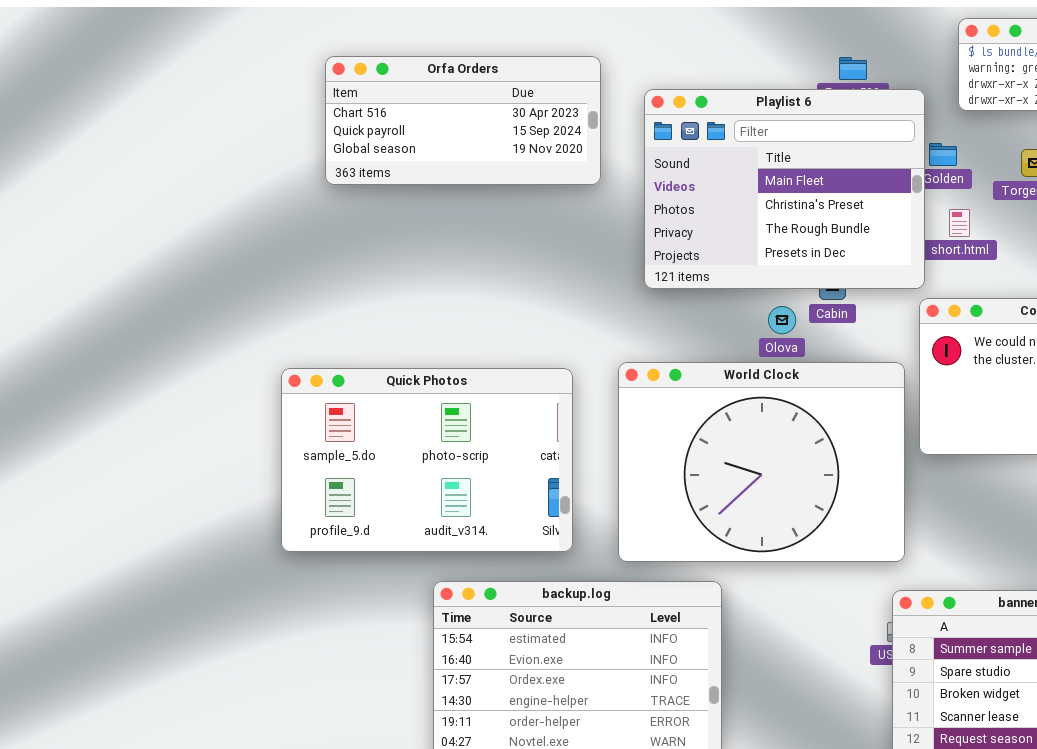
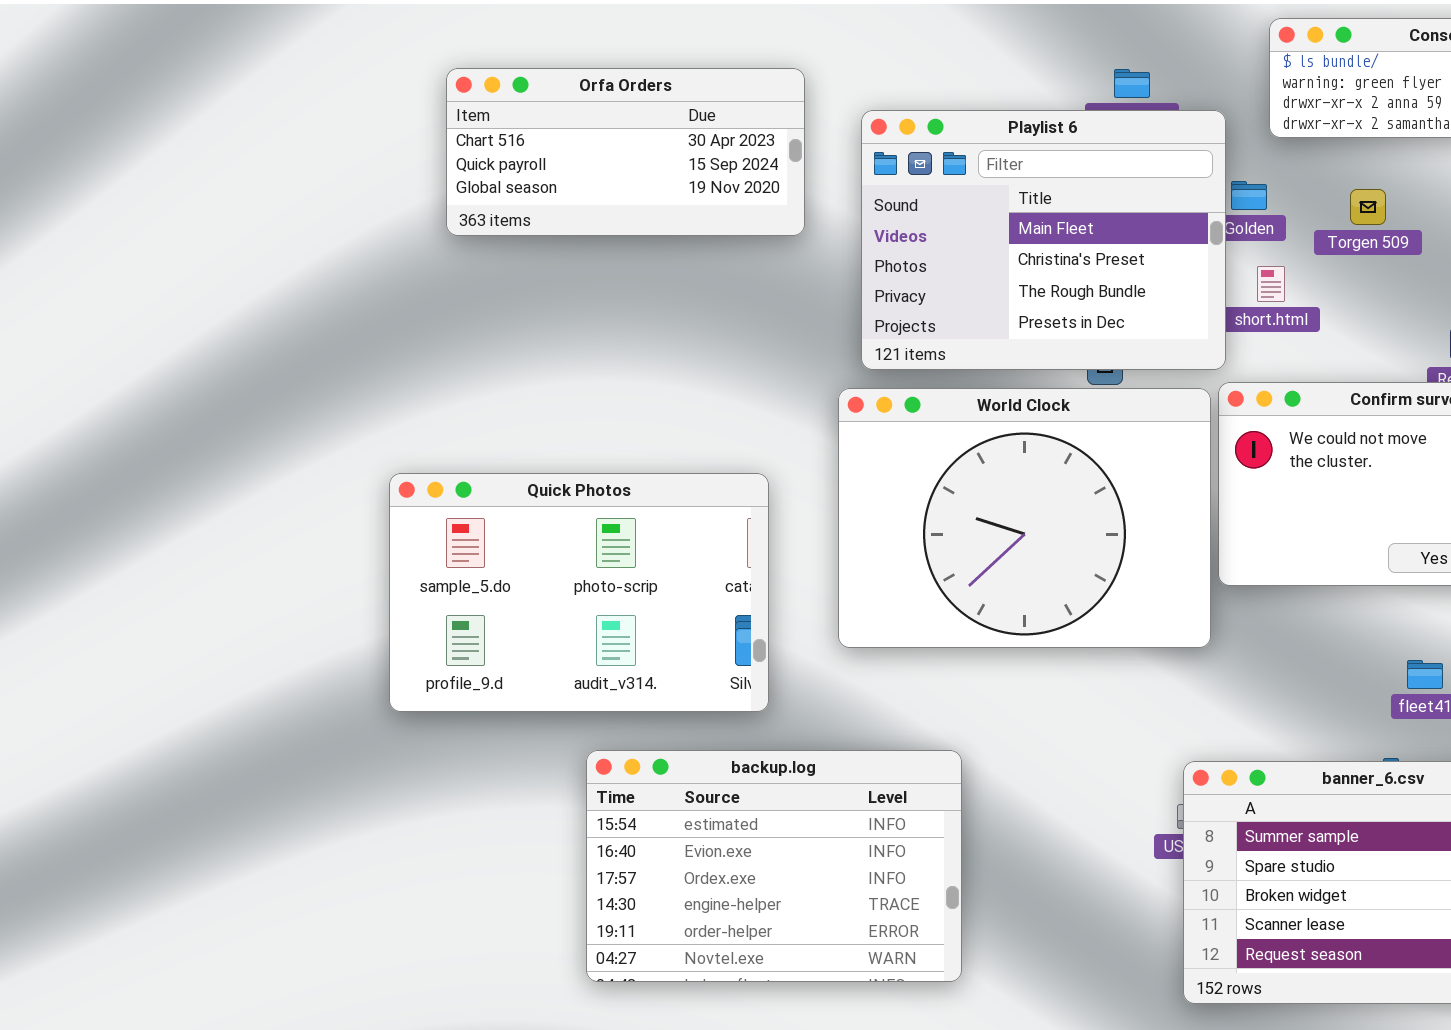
World Clock: [618,362,905,562] -> [838,388,1211,648], moved

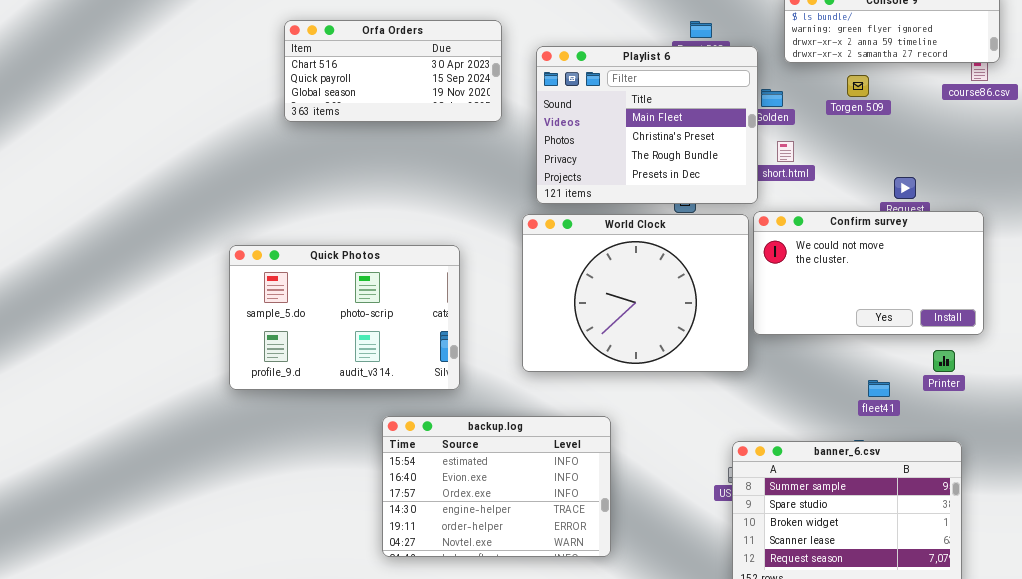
Torgen 509: [1350,189,1386,225] -> [847,75,869,97], moved
Quick Photos: [389,473,769,712] -> [229,245,460,390], moved
backup.log: [586,750,962,982] -> [382,416,611,557], moved

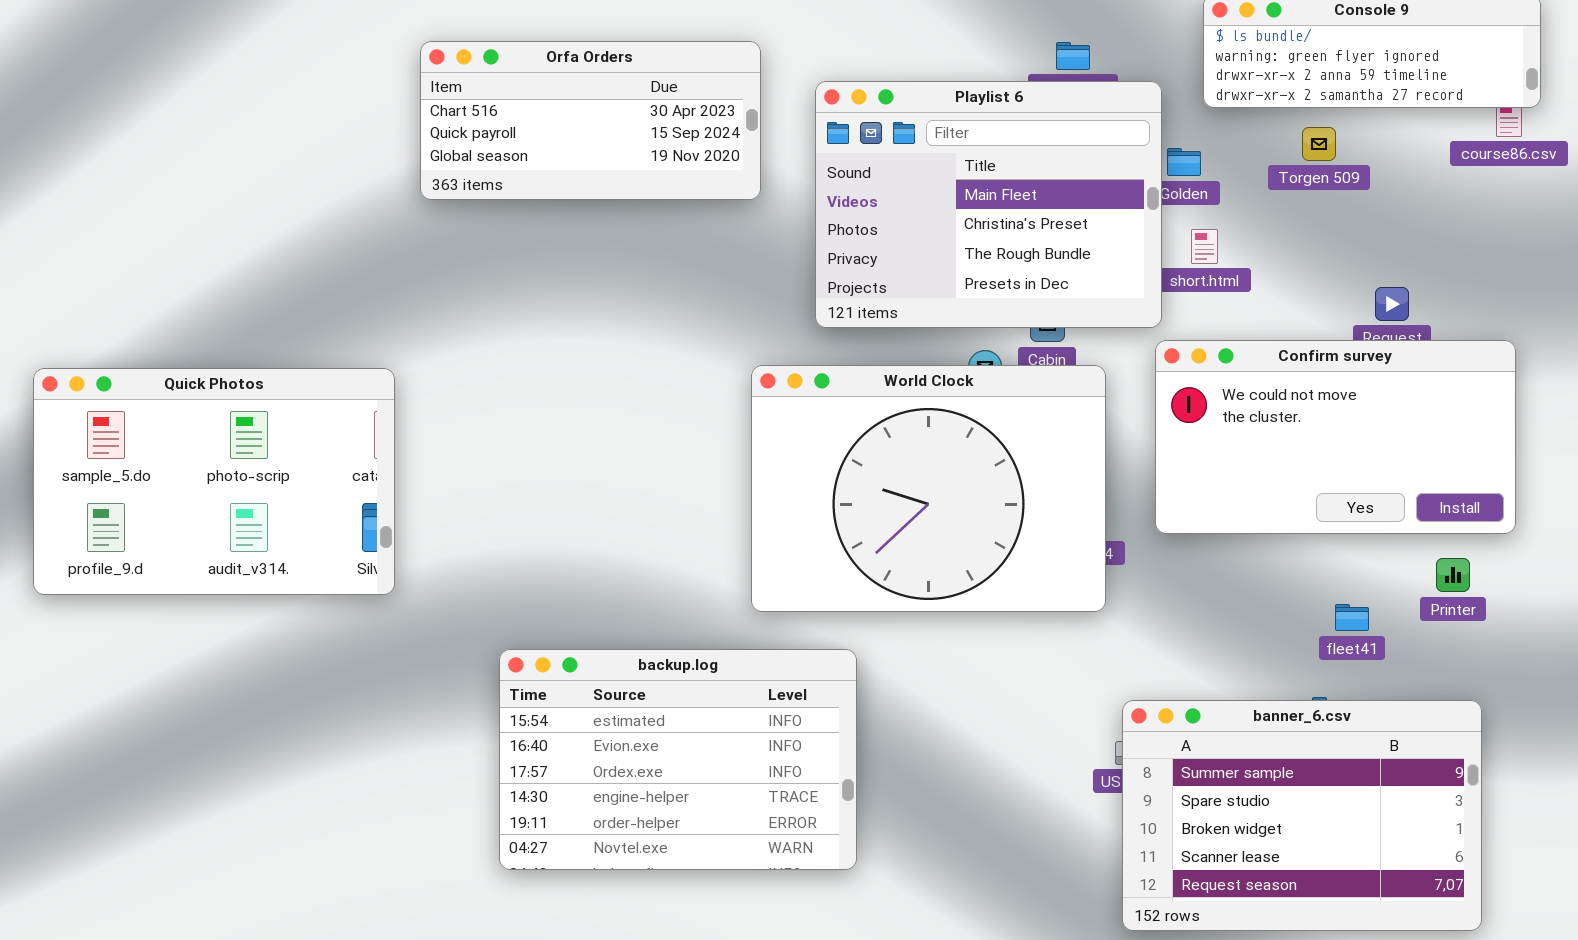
World Clock: [522,214,749,372] -> [751,365,1106,612], moved
Quick Photos: [229,245,460,390] -> [33,368,395,595], moved
backup.log: [382,416,611,557] -> [499,649,857,870], moved

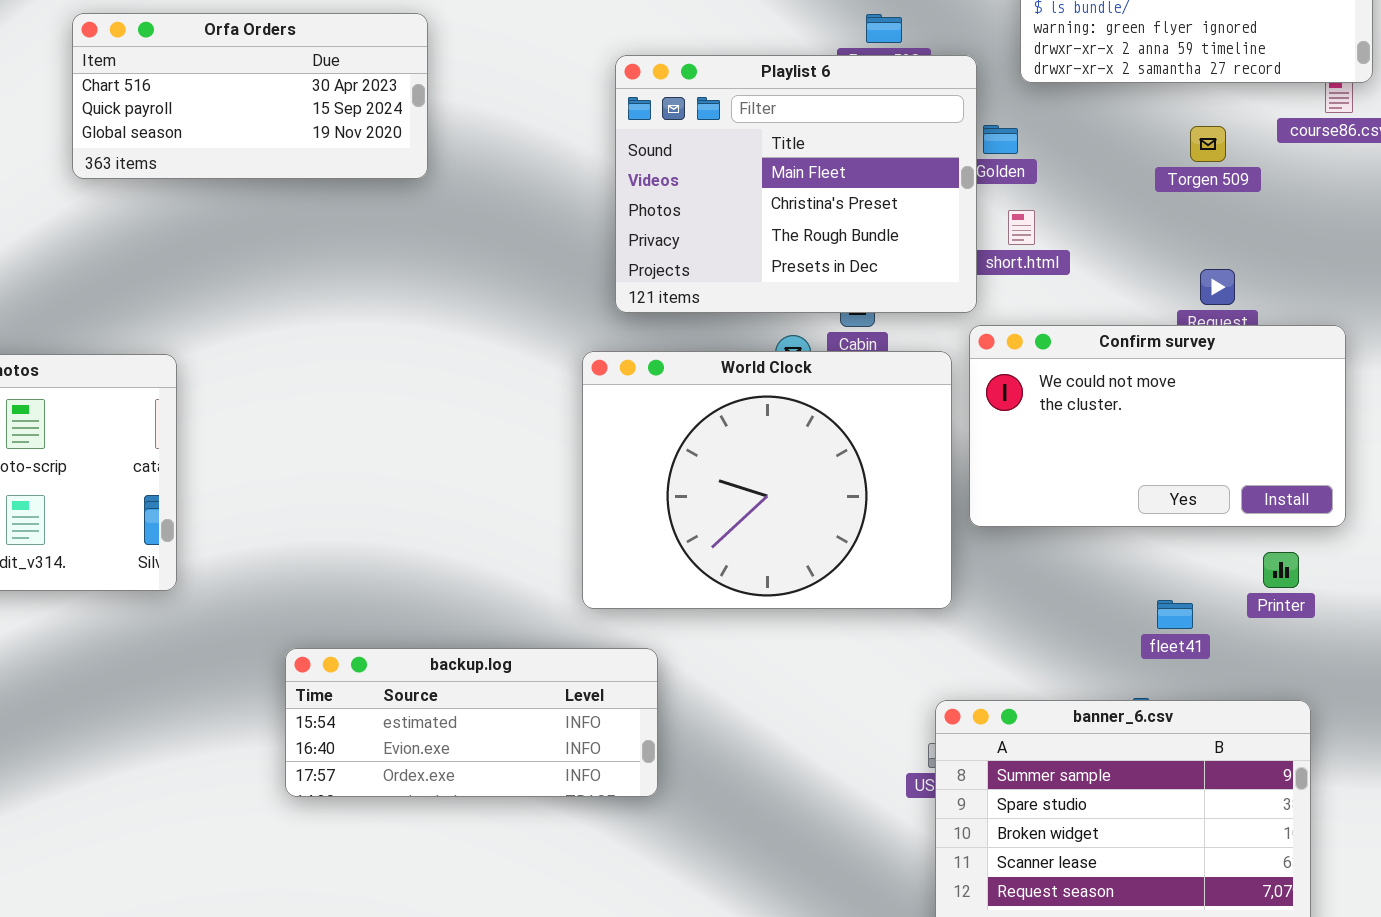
Orfa Orders: [420,41,761,200] -> [72,13,428,179], moved
Torgen 509: [1302,127,1336,161] -> [1190,126,1226,162], moved
World Clock: [751,365,1106,612] -> [582,351,952,609], moved
backup.log: [499,649,857,870] -> [285,648,658,797], resized

